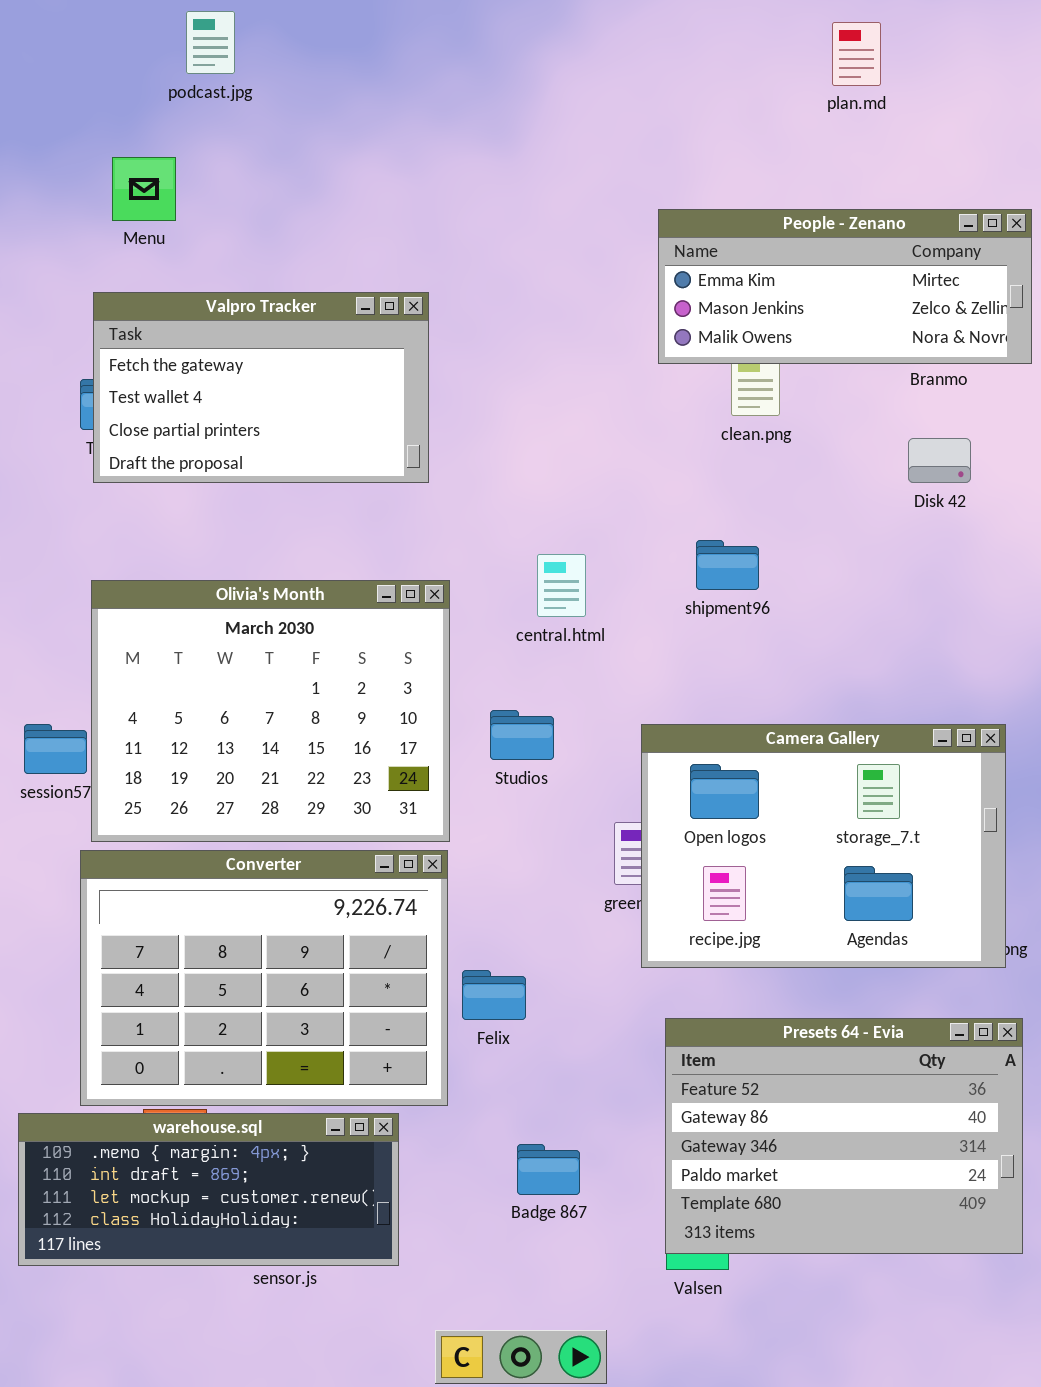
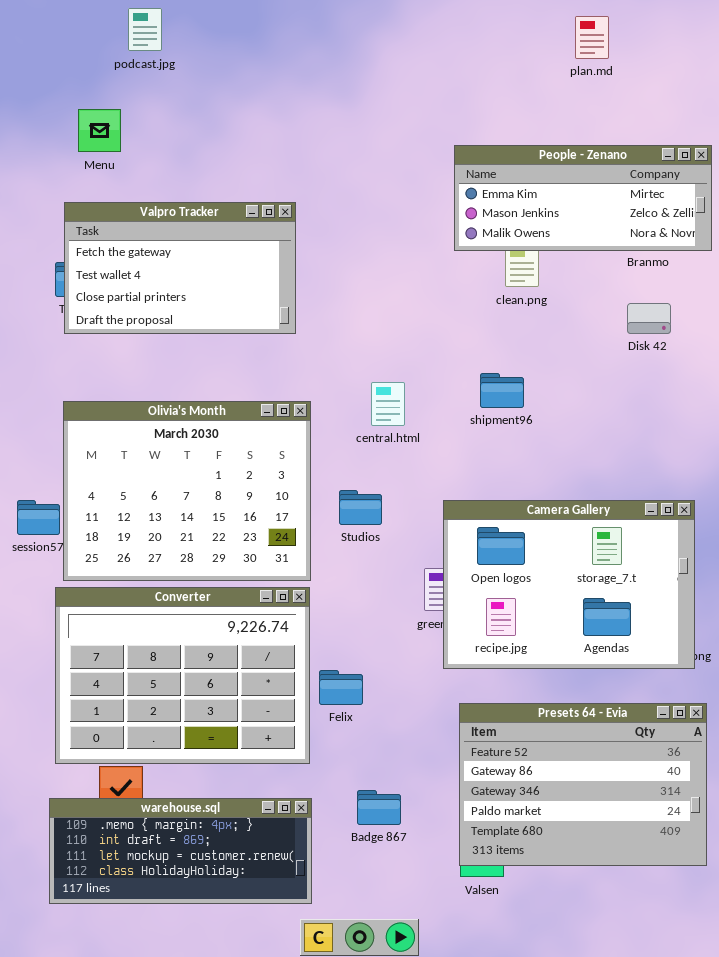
warehouse.sql: [18,1113,399,1266] -> [49,798,312,904], moved

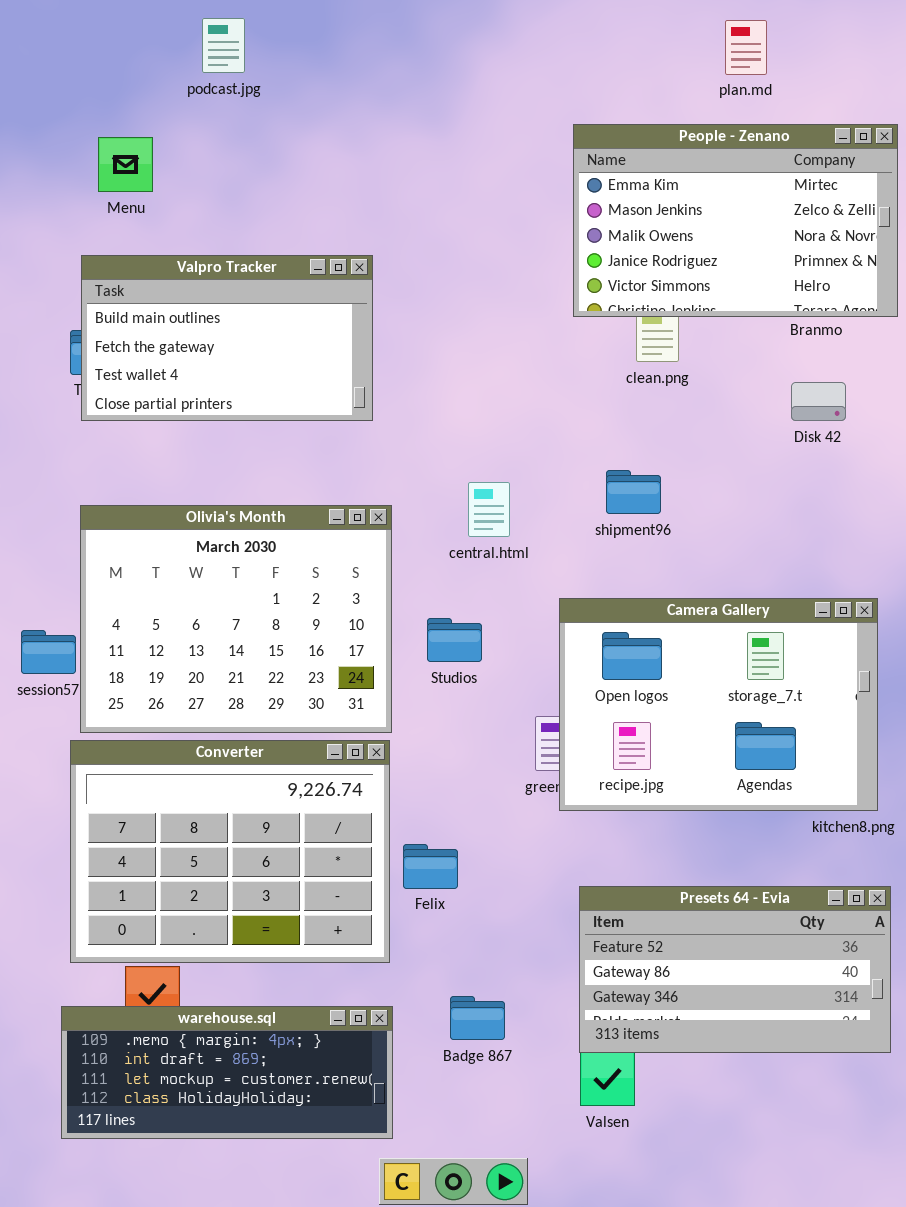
podcast.jpg: [128,8,162,51] -> [202,18,245,73], moved
People - Zenano: [454,145,712,251] -> [573,124,898,317], resized
Valpro Tracker: [64,202,296,334] -> [81,255,373,421], scrolled up 1 row
Camera Gallery: [443,500,695,669] -> [559,598,878,811], moved
Presets 64 - Evia: [459,703,707,866] -> [579,886,891,1053], resized

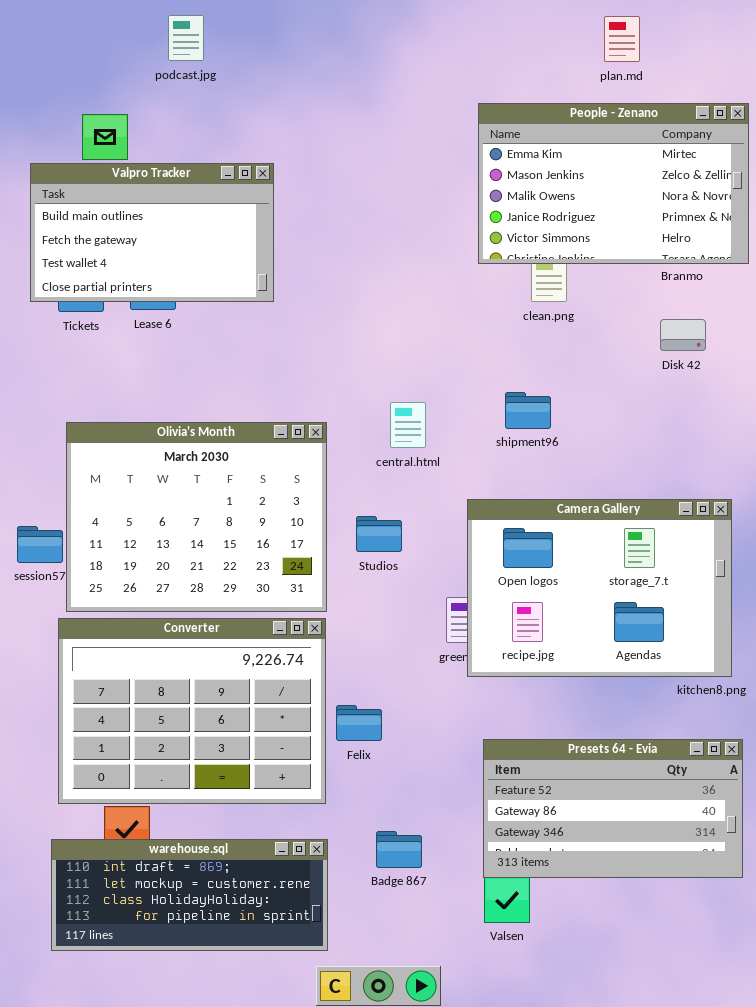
Valpro Tracker: [81,255,373,421] -> [30,163,274,302], moved
warehouse.sql: [61,1006,393,1139] -> [51,839,328,951], scrolled down 1 row

